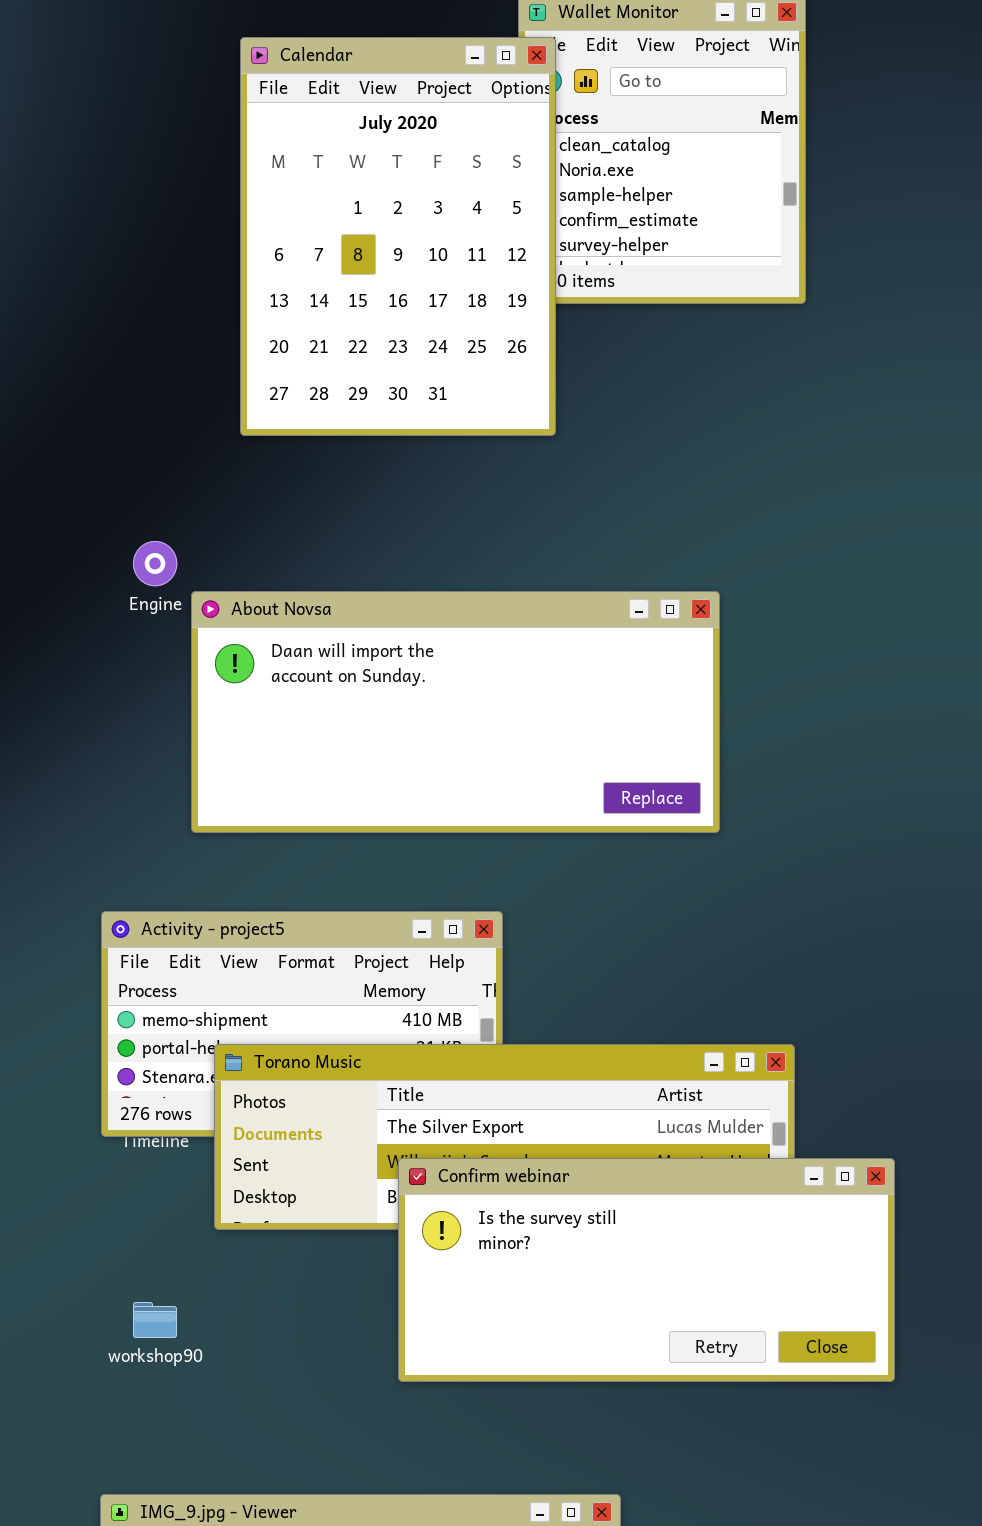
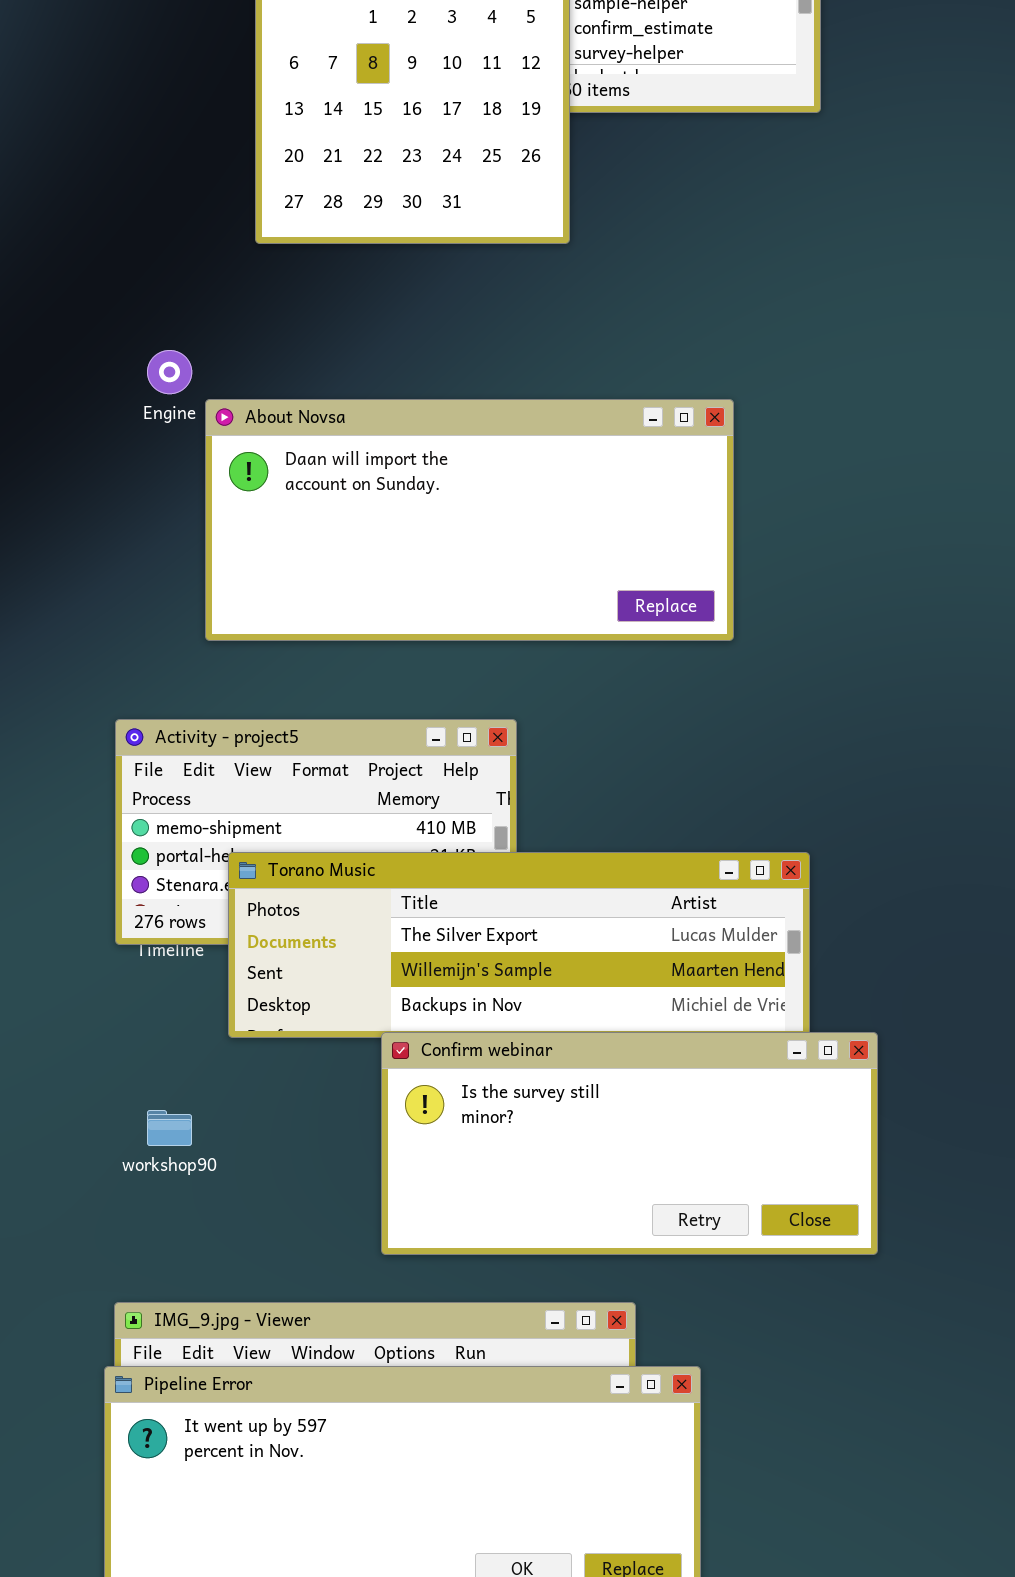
Confirm webinar: [398,1158,895,1382] -> [381,1032,878,1255], moved

